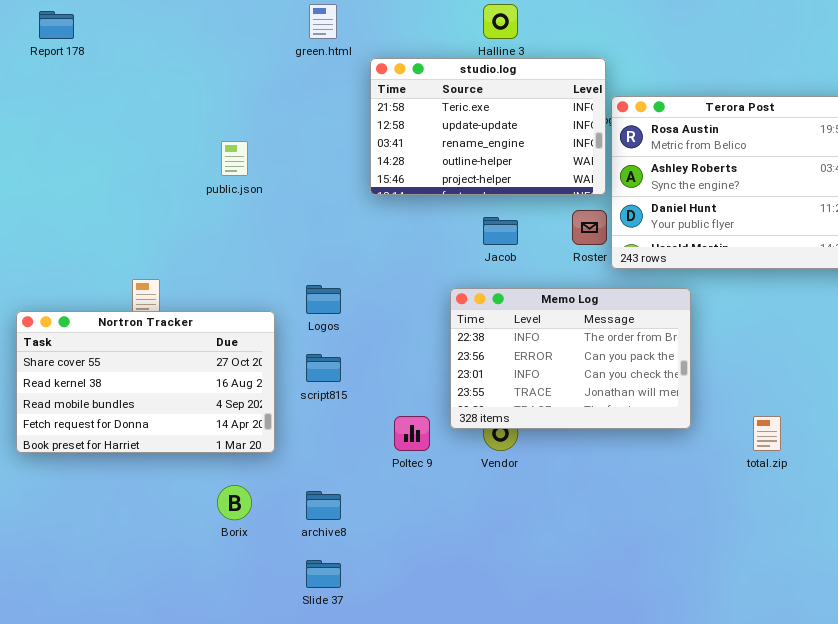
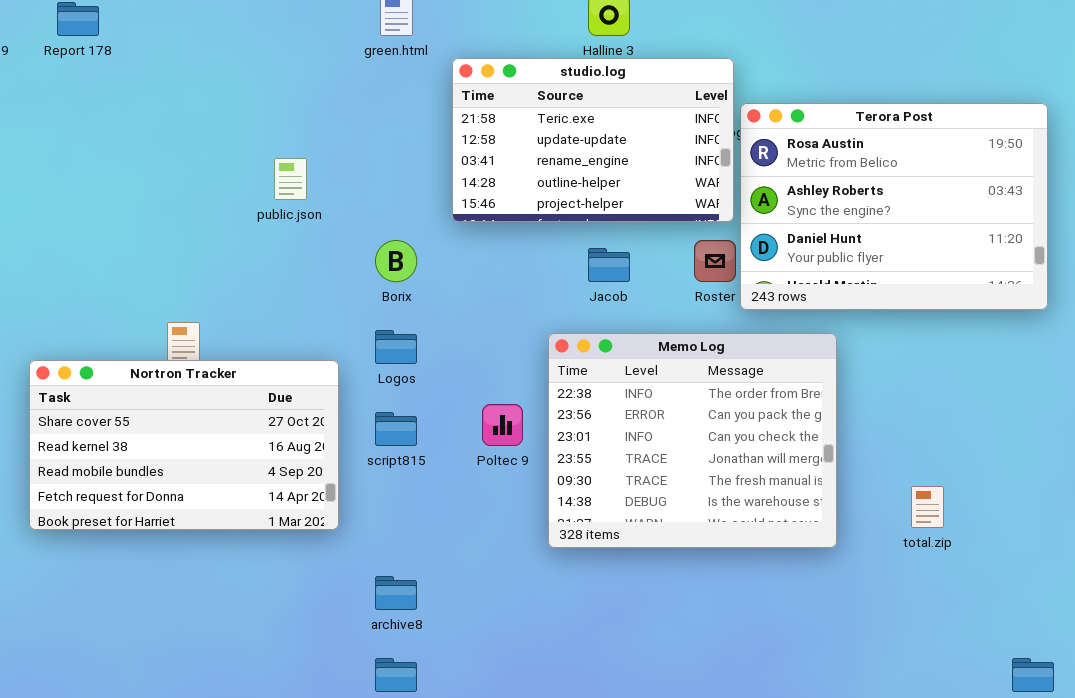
Memo Log: [450,288,691,429] -> [548,333,837,548], resized
Poltec 9: [394,416,430,451] -> [482,404,523,446], moved
Borix: [217,485,252,520] -> [375,240,417,282], moved

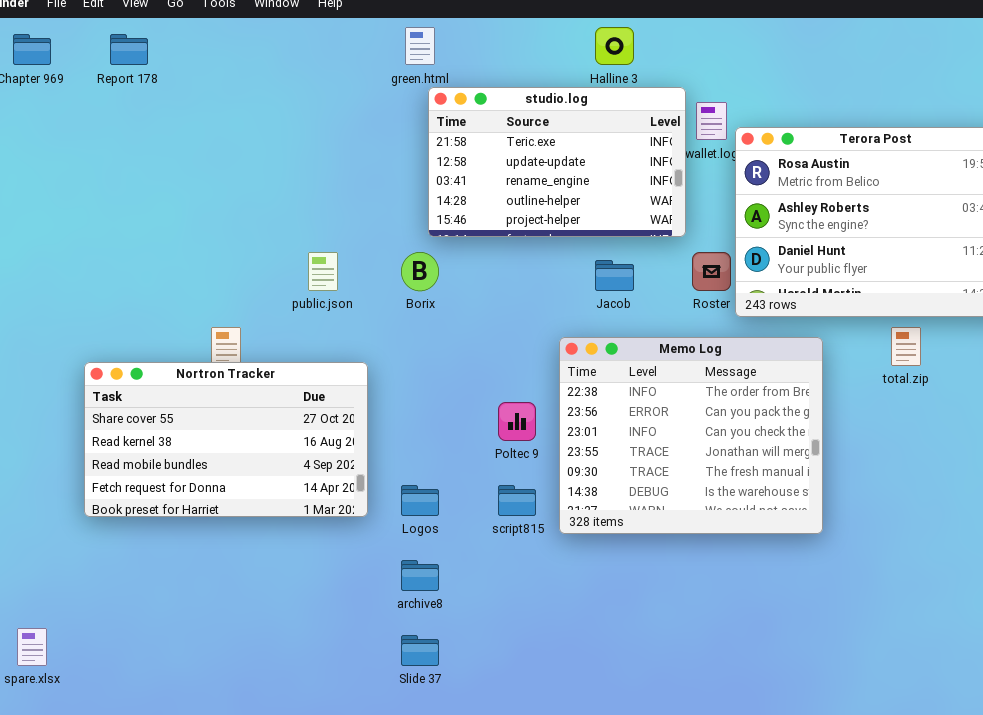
studio.log: [452,58,734,222] -> [428,87,686,237], moved
public.json: [274,158,307,200] -> [308,252,338,291], moved
Logos: [375,330,417,364] -> [401,485,439,516], moved
script815: [375,412,417,446] -> [498,485,536,516], moved
total.zip: [911,486,944,528] -> [891,327,921,366], moved

